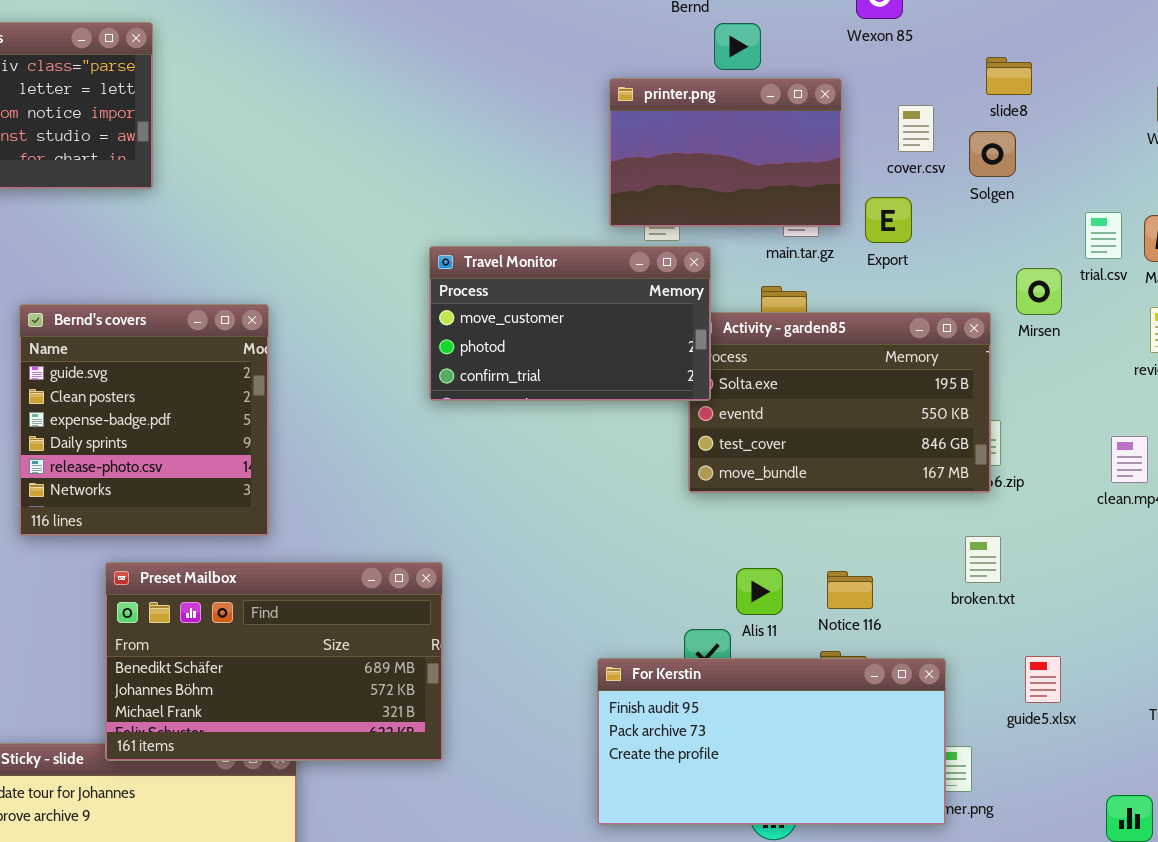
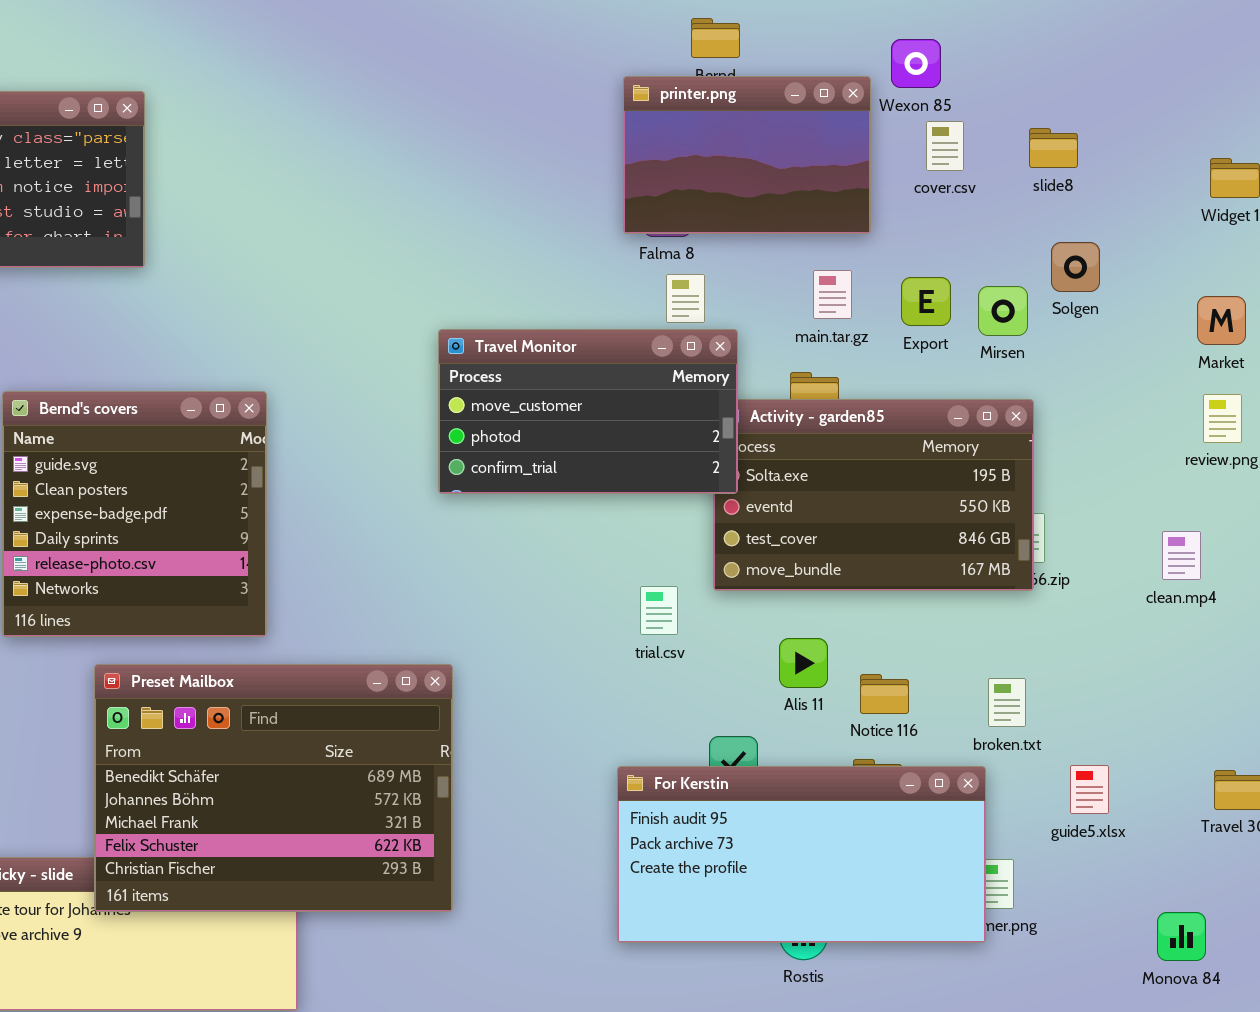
printer.png: [609,78,842,227] -> [623,76,871,234], moved
cover.csv: [898,105,934,152] -> [926,121,964,171], moved
Solgen: [969,131,1016,177] -> [1051,242,1100,292], moved
trial.csv: [1085,212,1122,259] -> [640,586,678,635], moved
Mirsen: [1016,268,1062,315] -> [978,286,1028,336], moved
broken.txt: [965,536,1001,583] -> [988,678,1026,727], moved
Preset Mailbox: [105,562,443,761] -> [94,664,453,912], resized
Alis 11: [736,568,783,615] -> [779,638,828,688], moved

